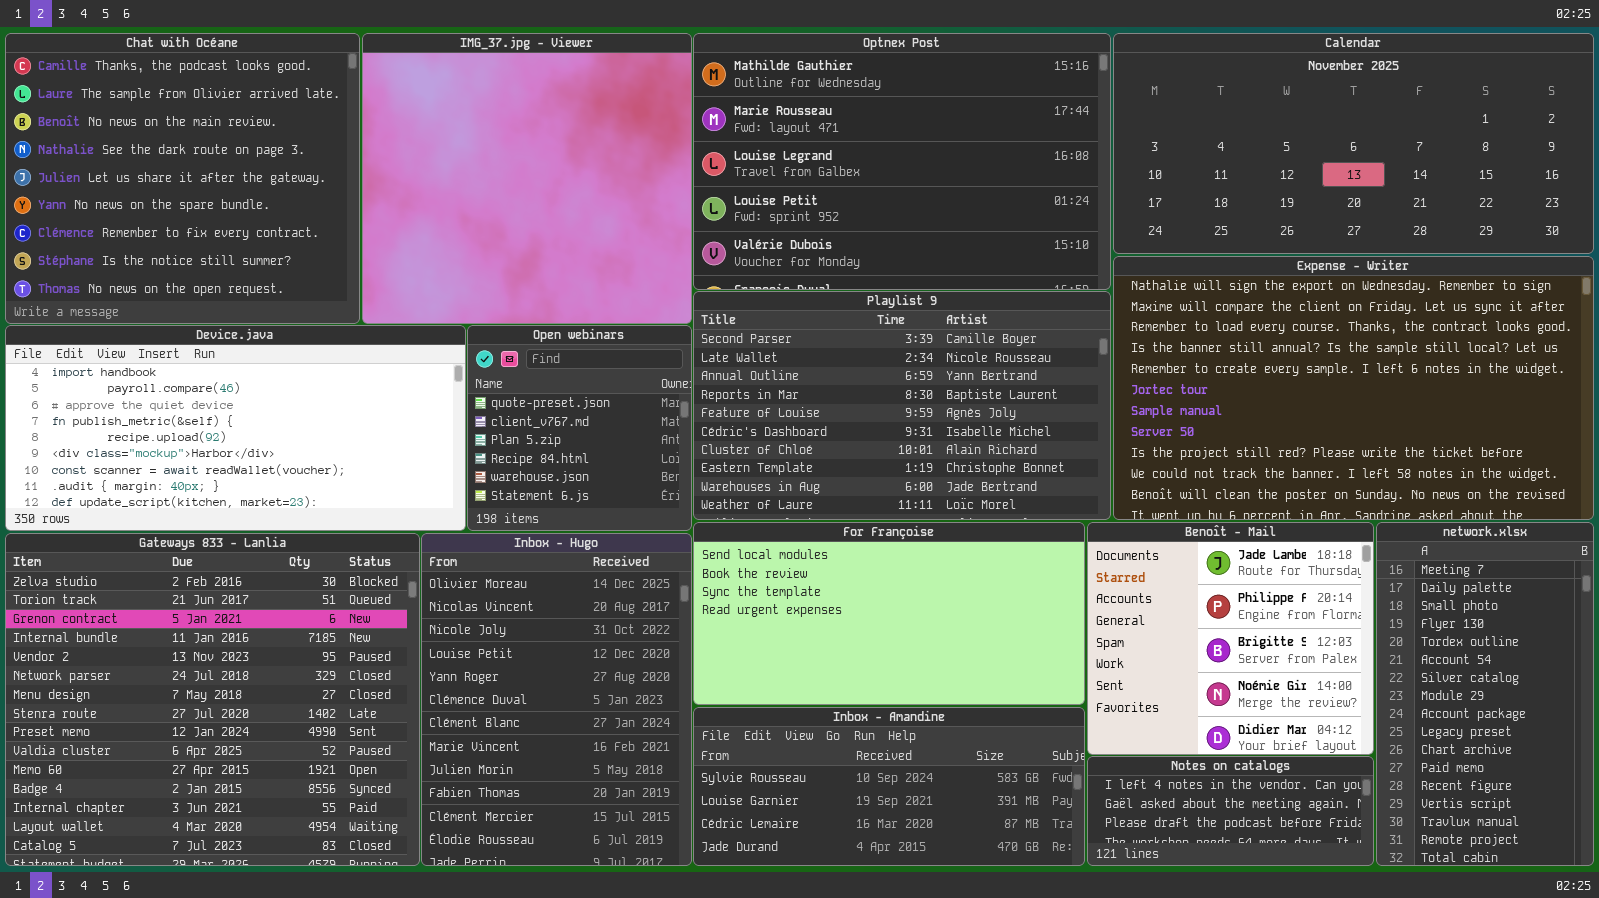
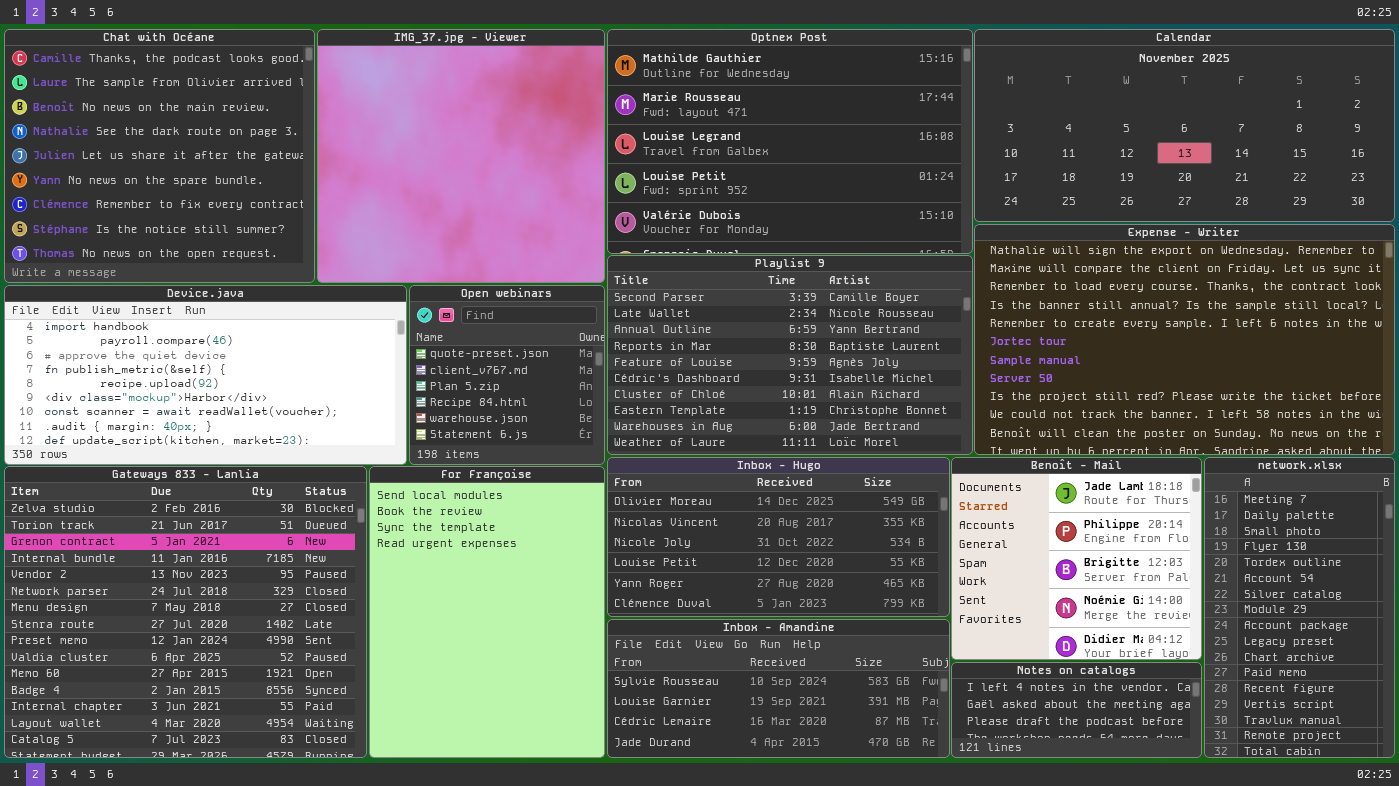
For Françoise: [693,522,1085,705] -> [369,466,605,758], moved, resized
Inbox - Hugo: [421,533,692,866] -> [607,457,950,617], moved, resized

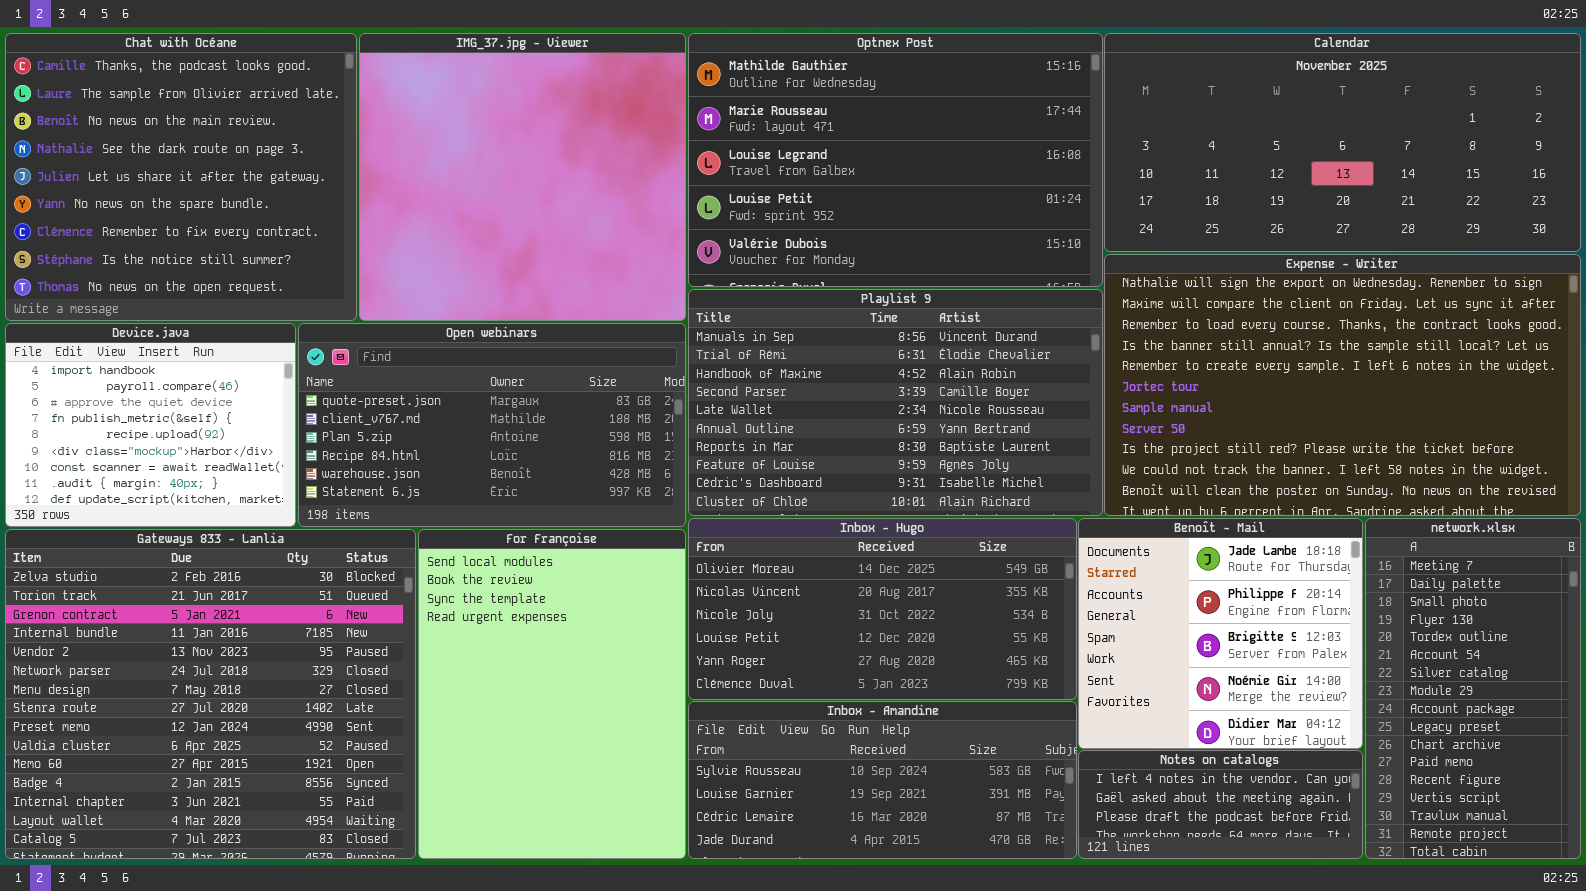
Playlist 9: [607,255,973,455] -> [688,289,1103,516], scrolled up 3 rows
Device.java: [4,285,407,465] -> [5,323,296,527], resized
Open webinars: [409,285,605,465] -> [298,323,686,527], resized

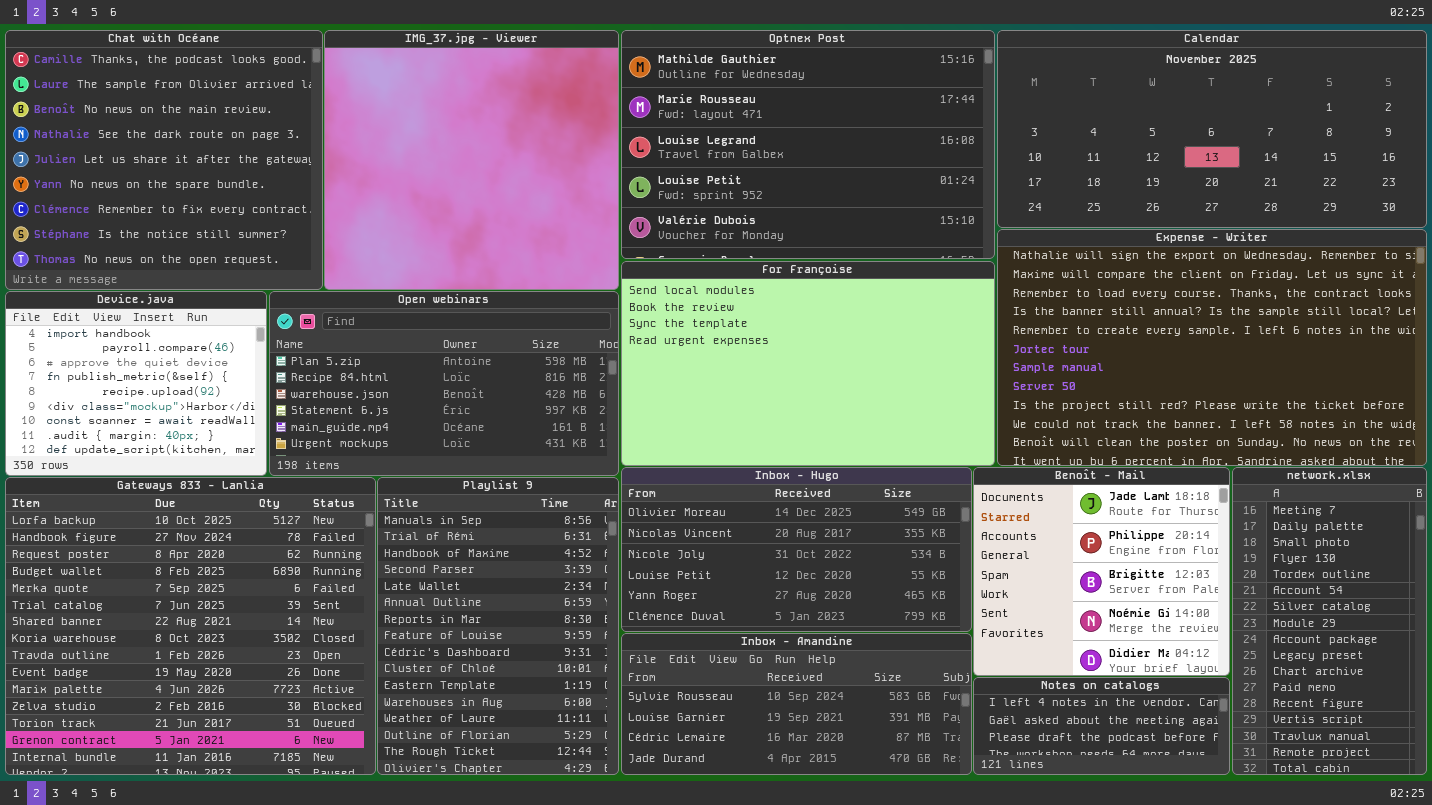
Playlist 9: [688,289,1103,516] -> [377,477,619,775], moved, resized
Open webinars: [298,323,686,527] -> [269,291,619,476], scrolled down 2 rows
Gateways 833 - Lanlia: [5,529,416,859] -> [5,477,376,775], scrolled up 11 rows
For Françoise: [418,529,686,859] -> [621,261,995,466], moved, resized

